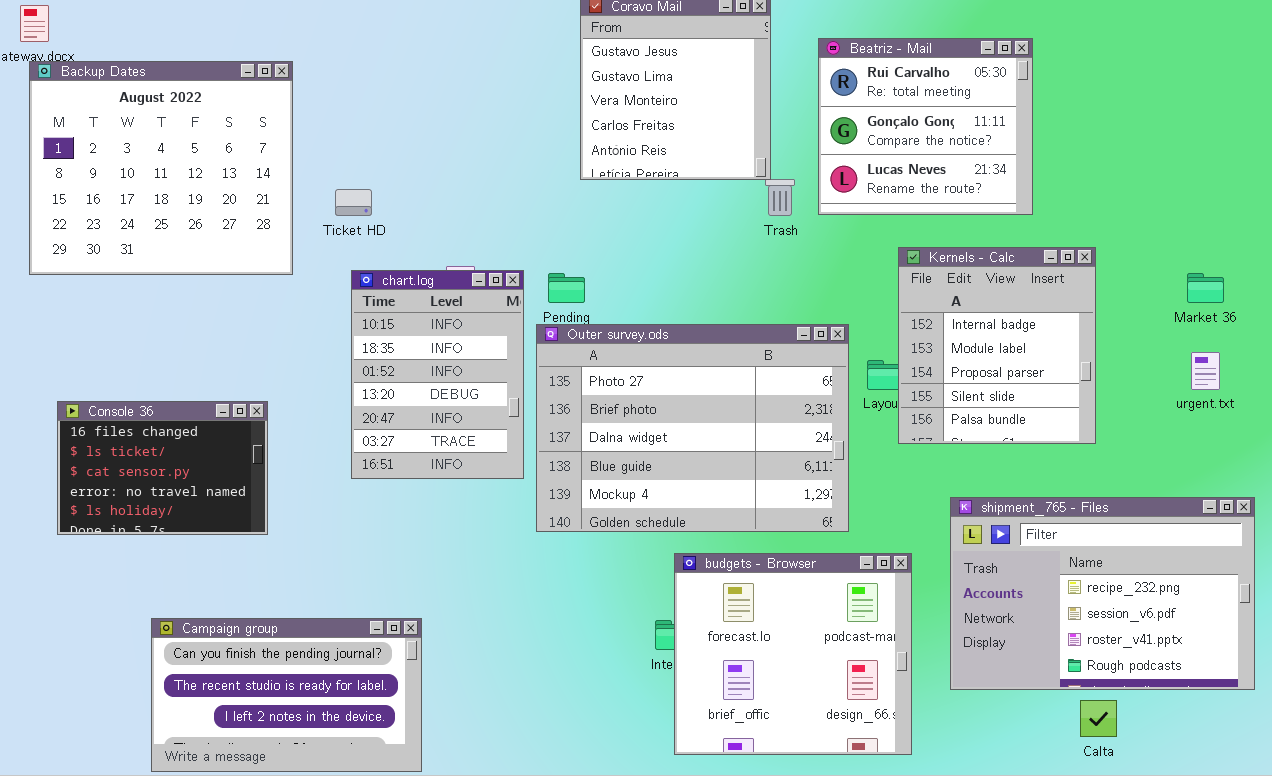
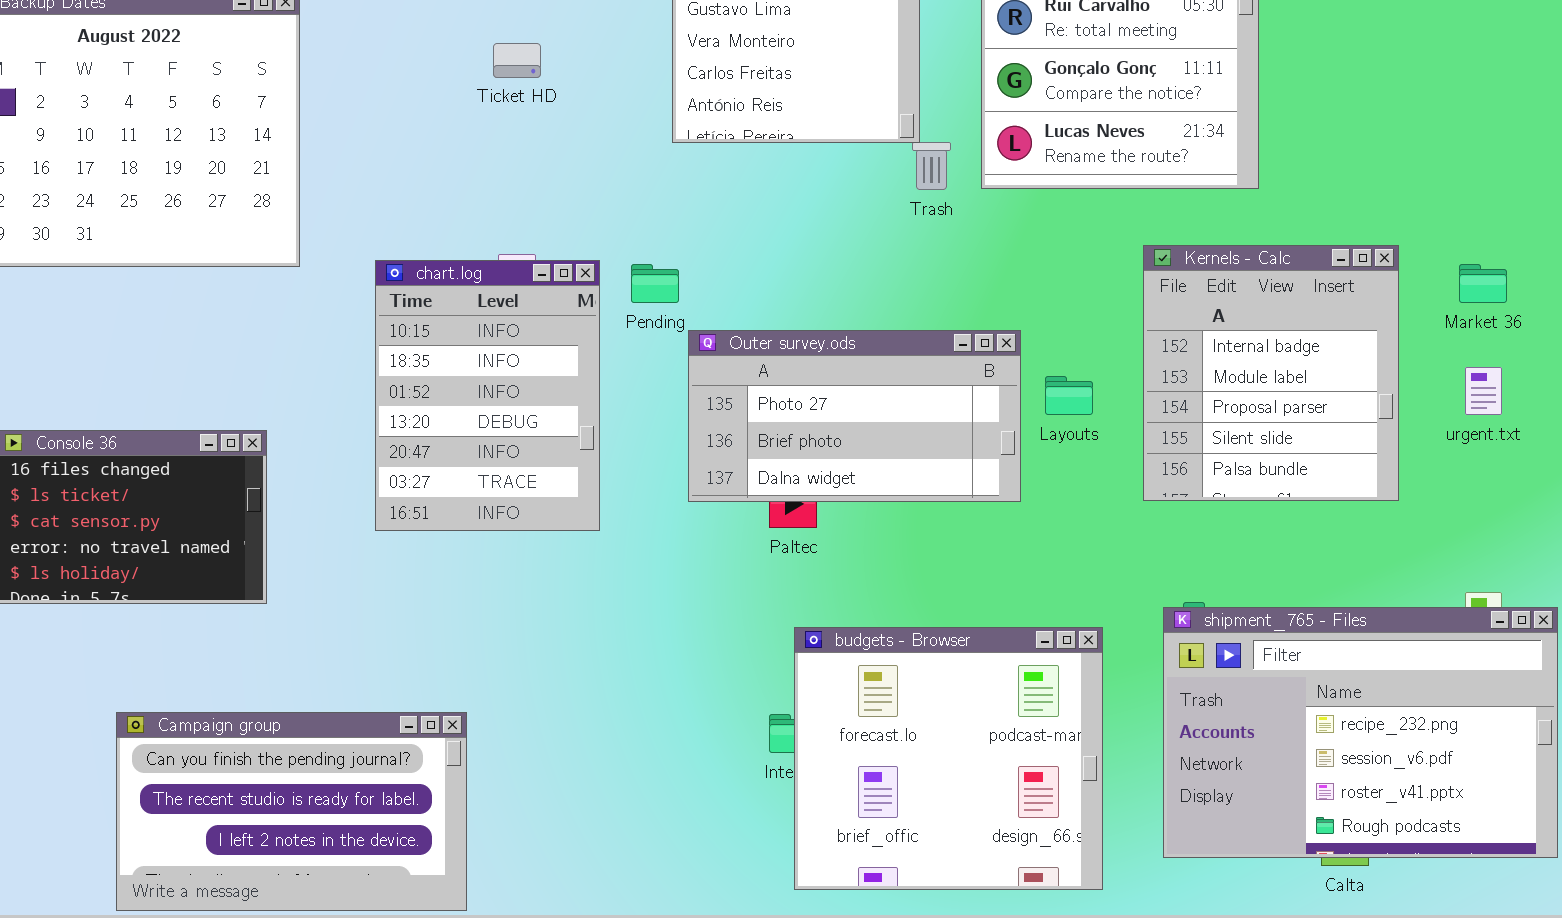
Ticket HD: [335,189,372,216] -> [493,43,541,78], moved
Kernels - Calc: [898,247,1096,444] -> [1143,245,1399,501], moved
Outer survey.ods: [536,324,849,532] -> [688,330,1021,502], resized
shipment_765 - Files: [950,497,1255,690] -> [1163,607,1558,858], moved

